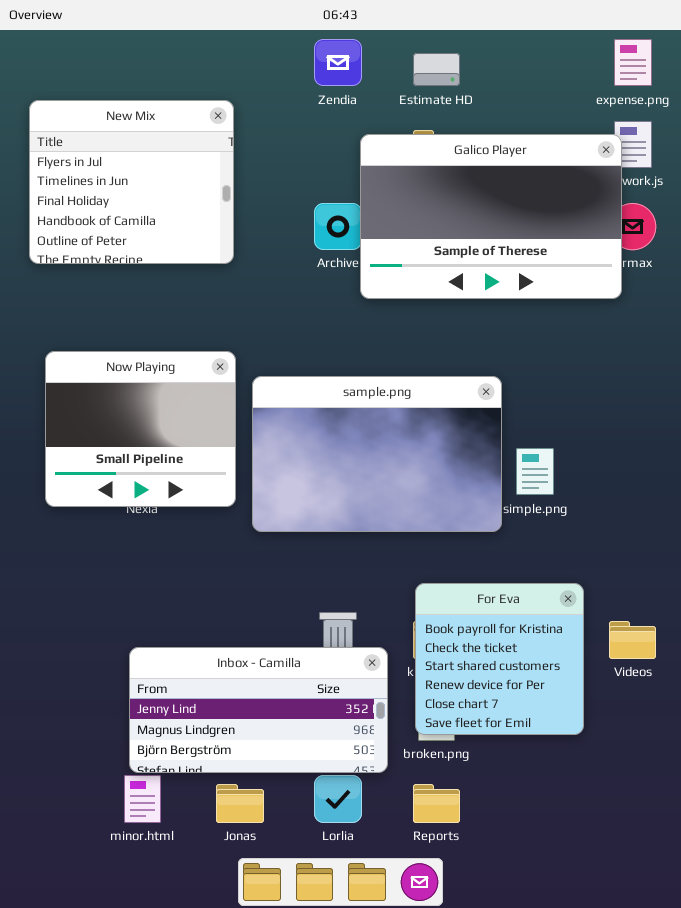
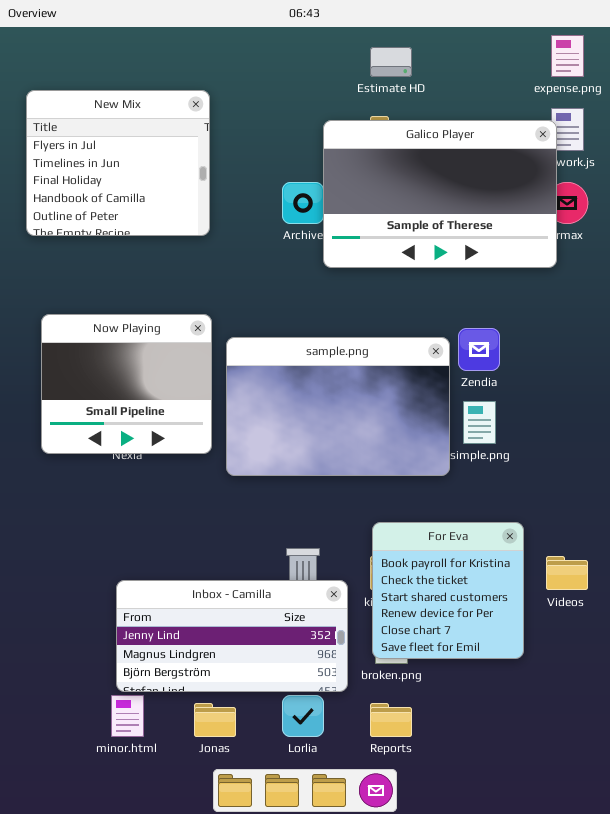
Zendia: [314,39,362,86] -> [458,328,500,371], moved

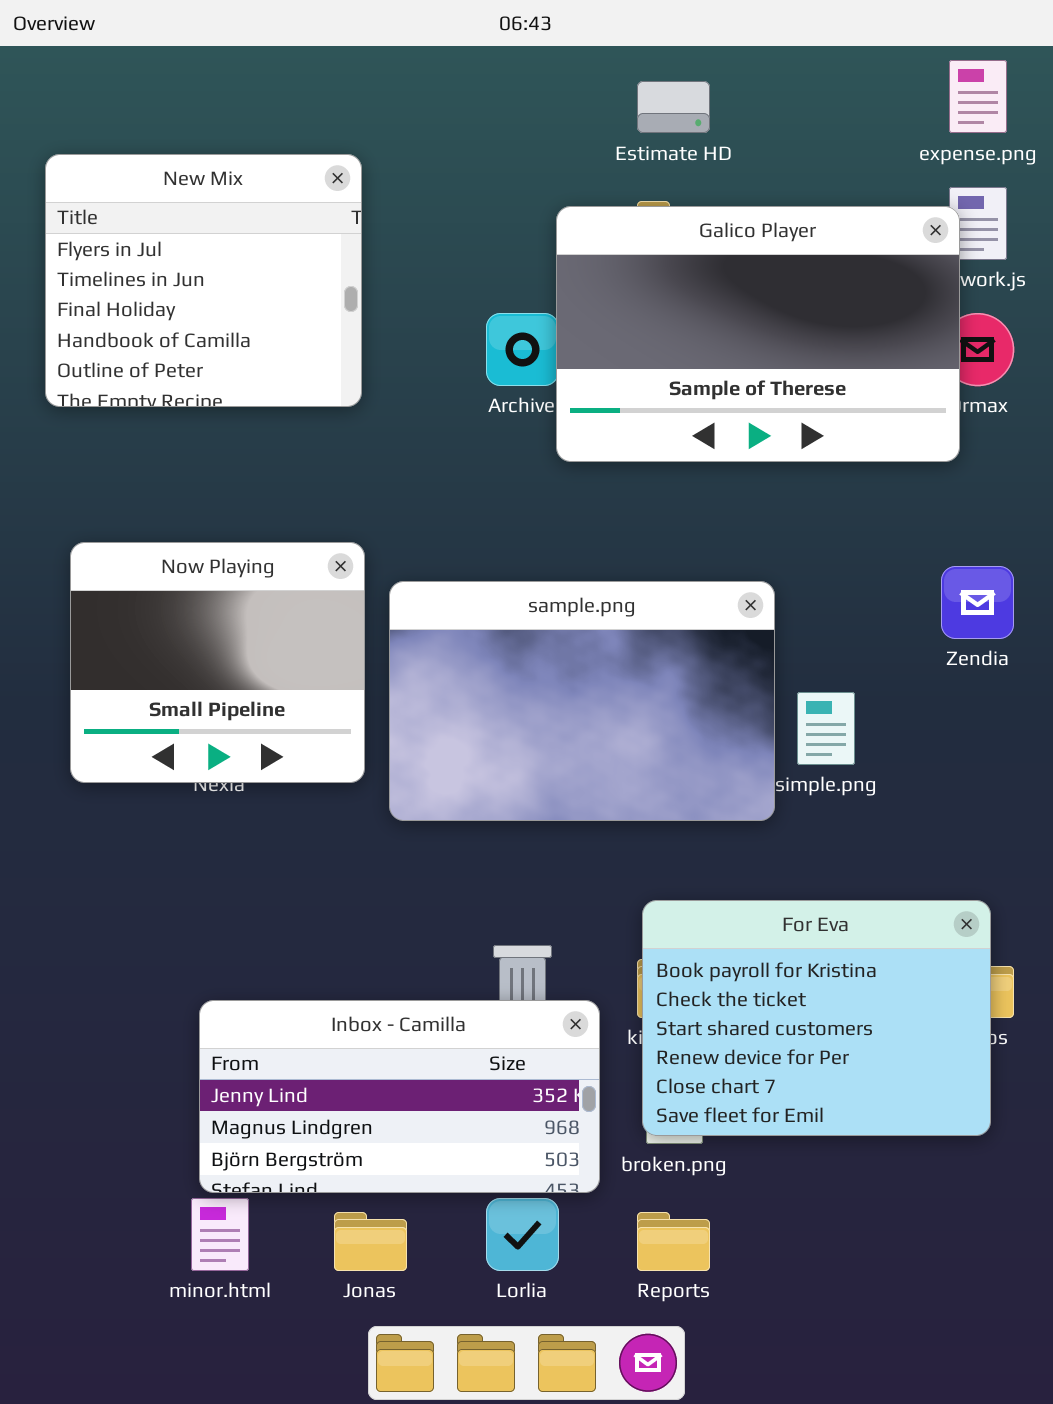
Zendia: [458,328,500,371] -> [941,566,1014,639], moved
For Eva: [372,522,524,659] -> [642,900,991,1136], resized

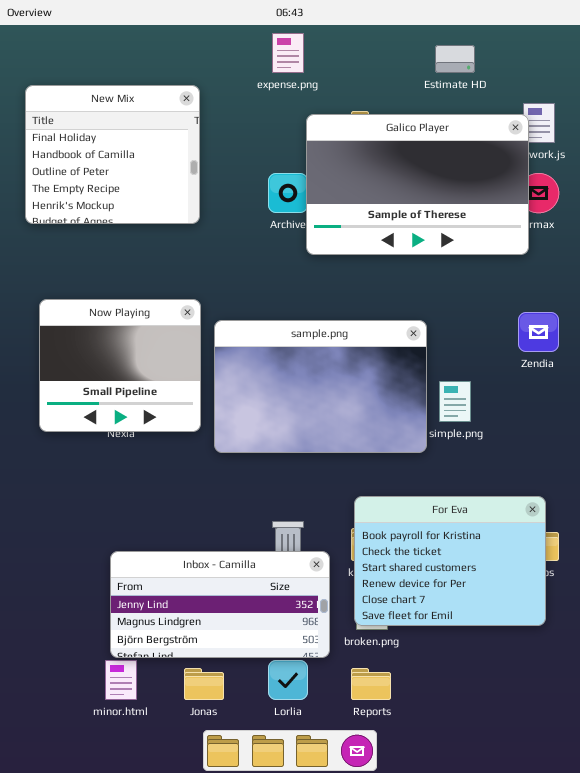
expense.png: [949,60,1007,133] -> [272,33,304,73], moved
Estimate HD: [637,81,710,133] -> [435,45,475,73], moved
New Mix: [45,154,362,407] -> [25,85,200,224], scrolled down 2 rows

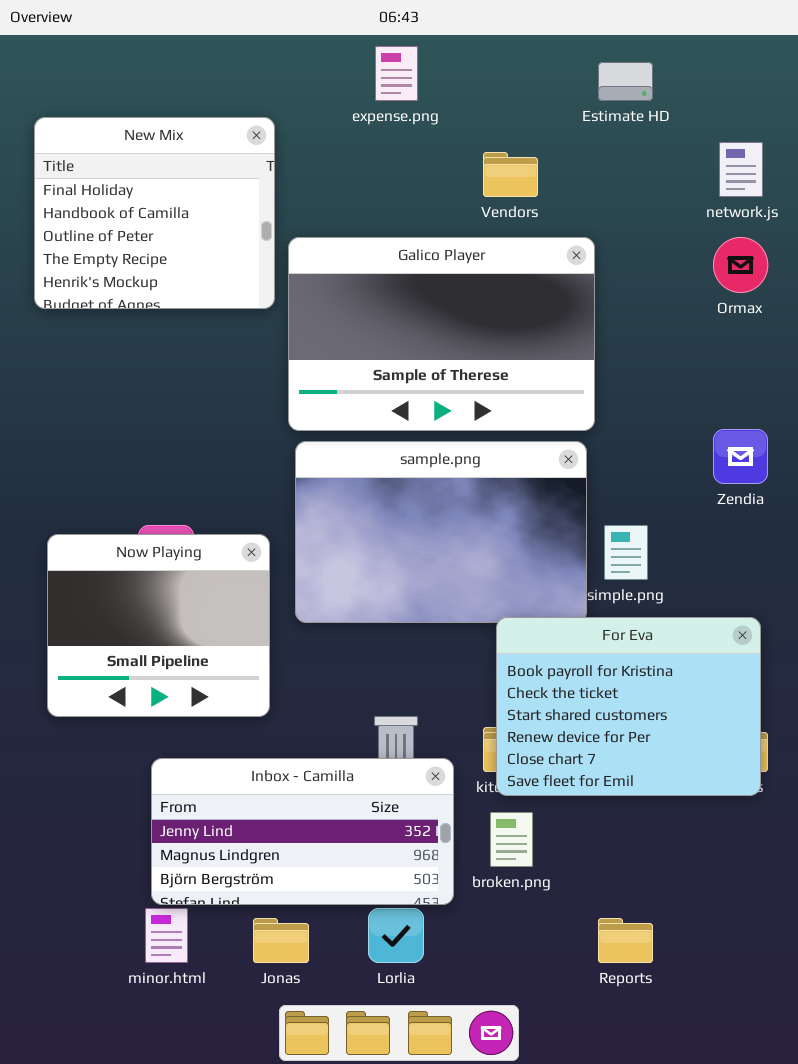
Galico Player: [306,114,529,255] -> [288,237,595,431], moved
Now Playing: [39,299,201,432] -> [47,534,270,717], moved
For Eva: [354,496,546,626] -> [496,617,761,796], moved
Reports: [351,668,391,700] -> [598,918,653,963], moved

